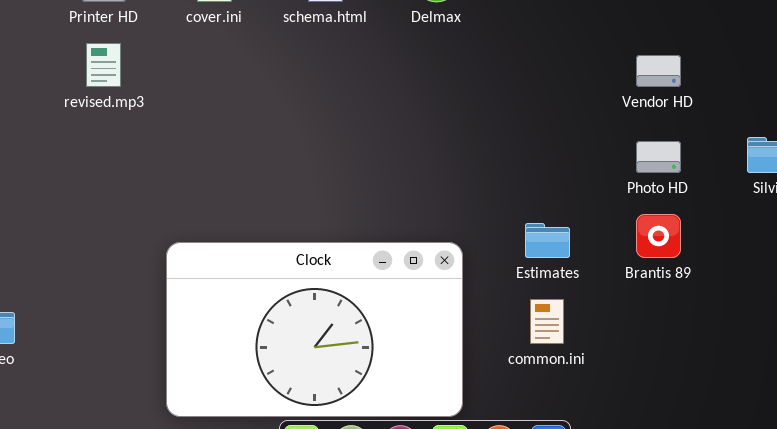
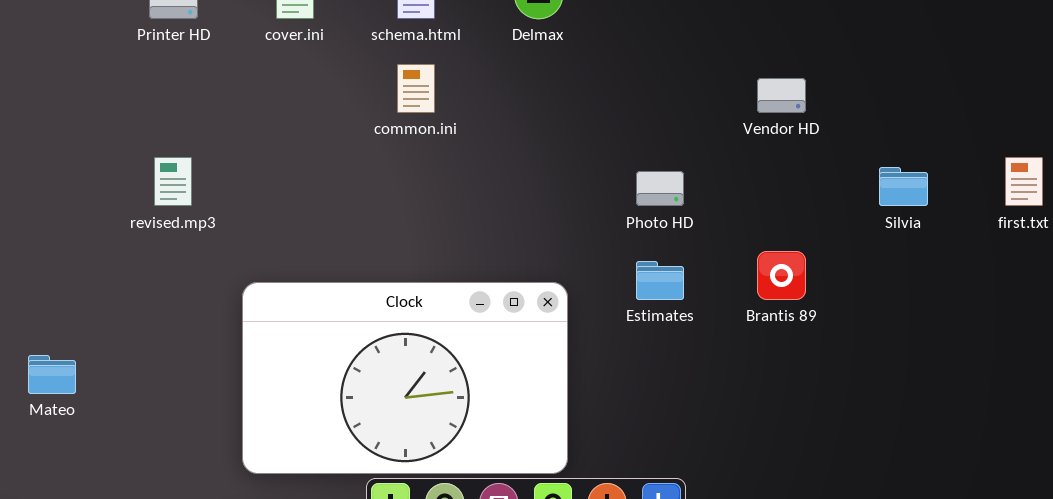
revised.mp3: [86,43,121,87] -> [154,157,192,206], moved
Photo HD: [636,141,681,173] -> [636,171,684,206], moved
common.ini: [530,299,564,344] -> [397,64,435,113], moved

